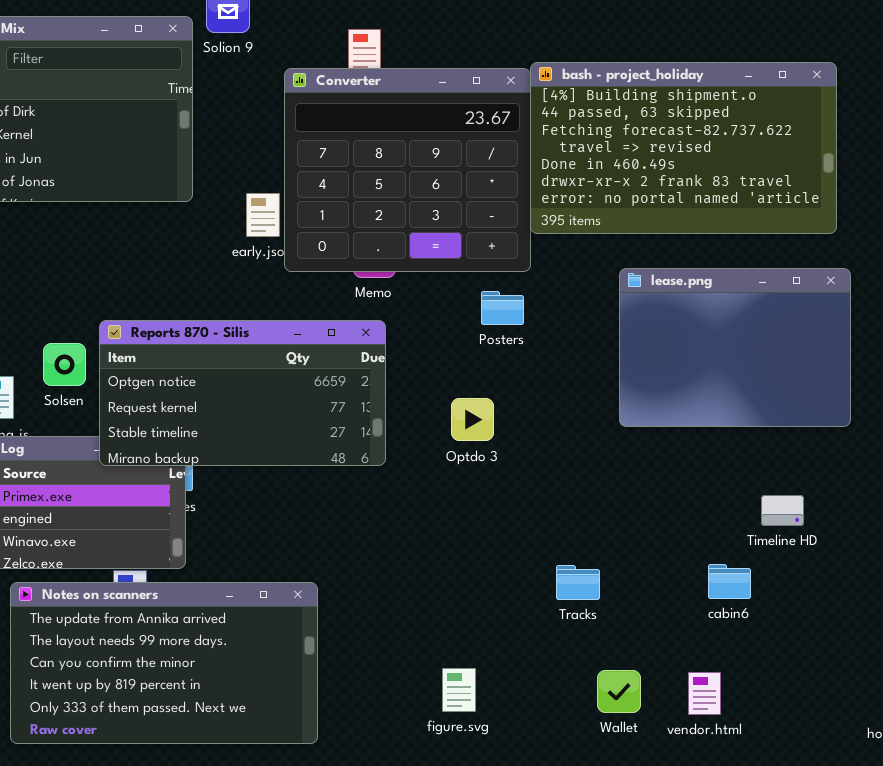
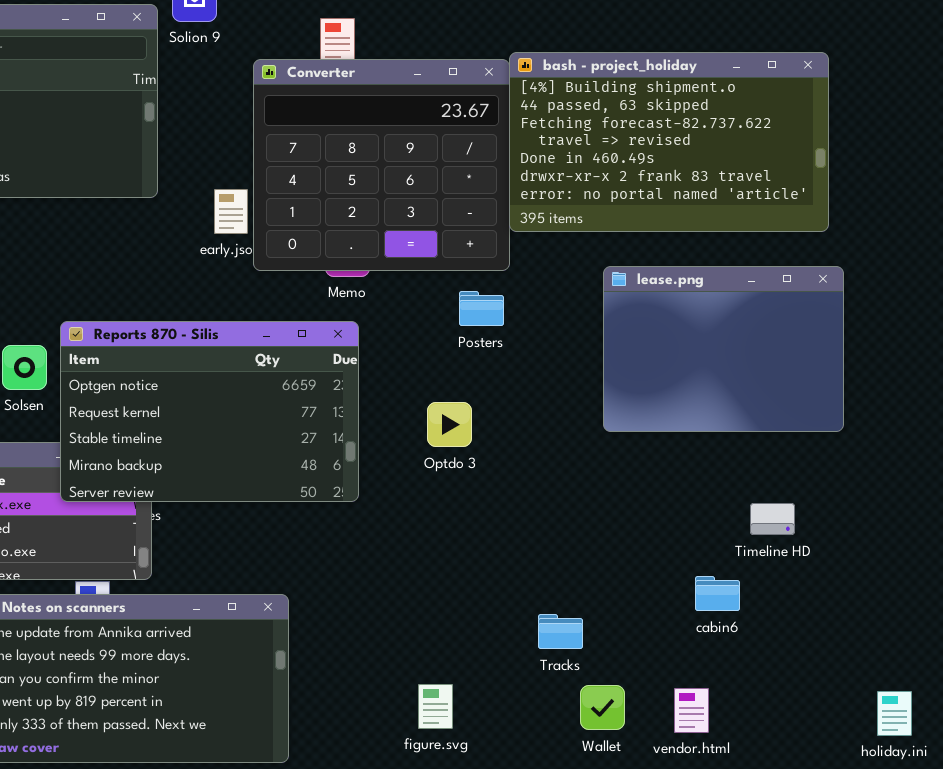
Reports 870 - Silis: [99,320,386,466] -> [60,321,359,502], resized
Tracks: [556,565,600,600] -> [538,614,583,649], moved

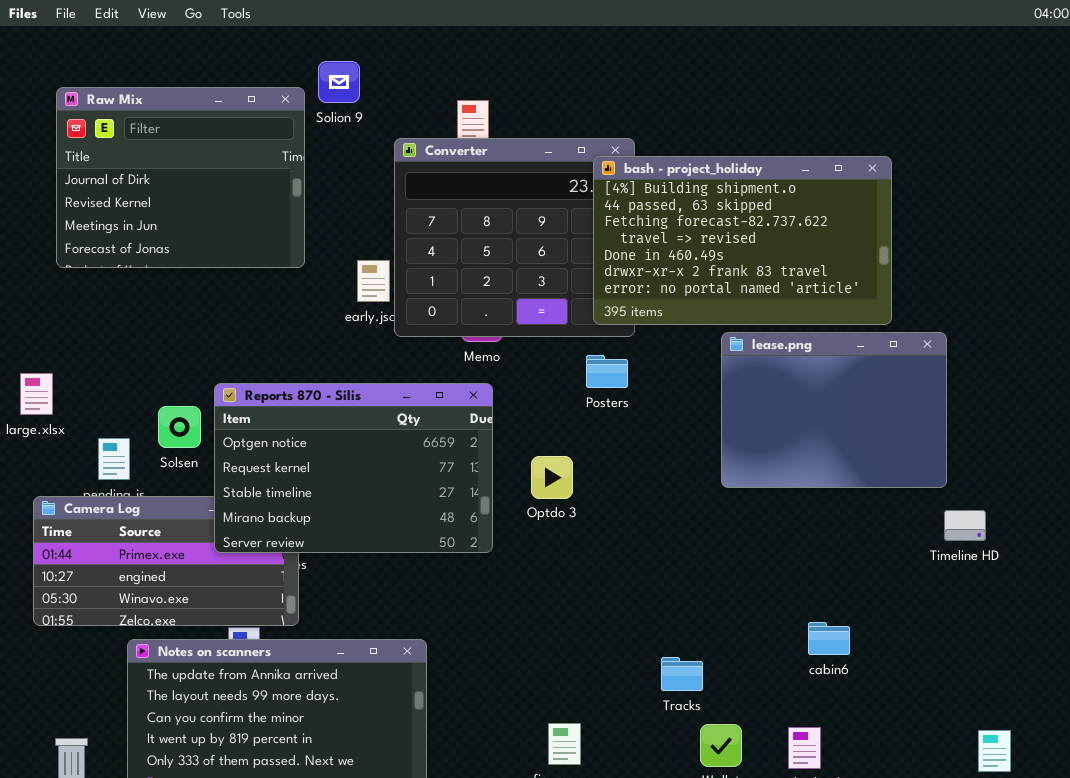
bash - project_holiday: [509,52,829,232] -> [593,156,892,325], moved
Optdo 3: [427,402,472,447] -> [531,456,573,499], moved
Timeline HD: [750,503,795,535] -> [944,510,986,541], moved

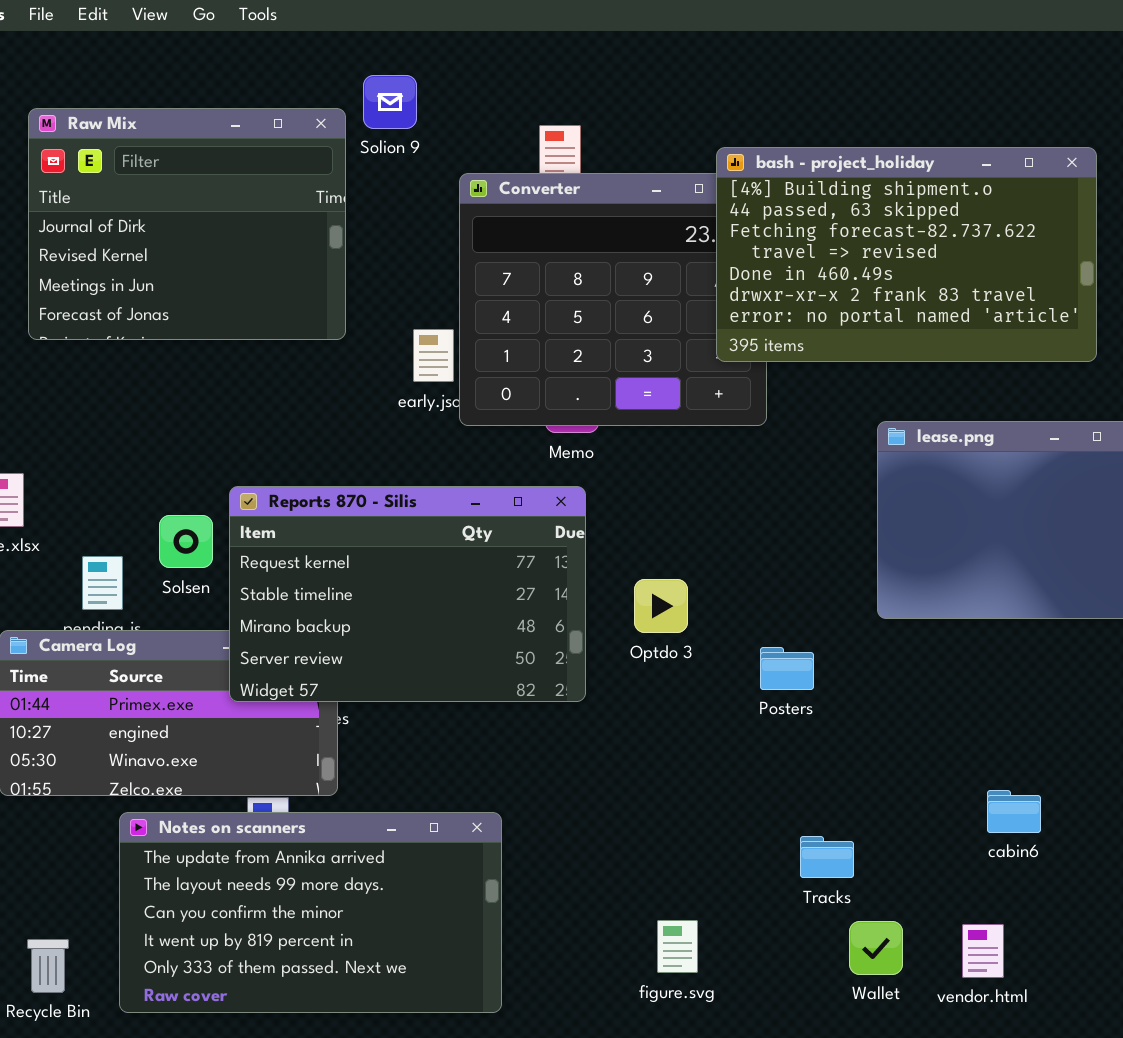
bash - project_holiday: [593,156,892,325] -> [716,147,1097,362], moved
Posters: [586,355,628,388] -> [760,647,814,690], moved
Reports 870 - Silis: [214,383,493,553] -> [229,486,586,702], scrolled down 1 row

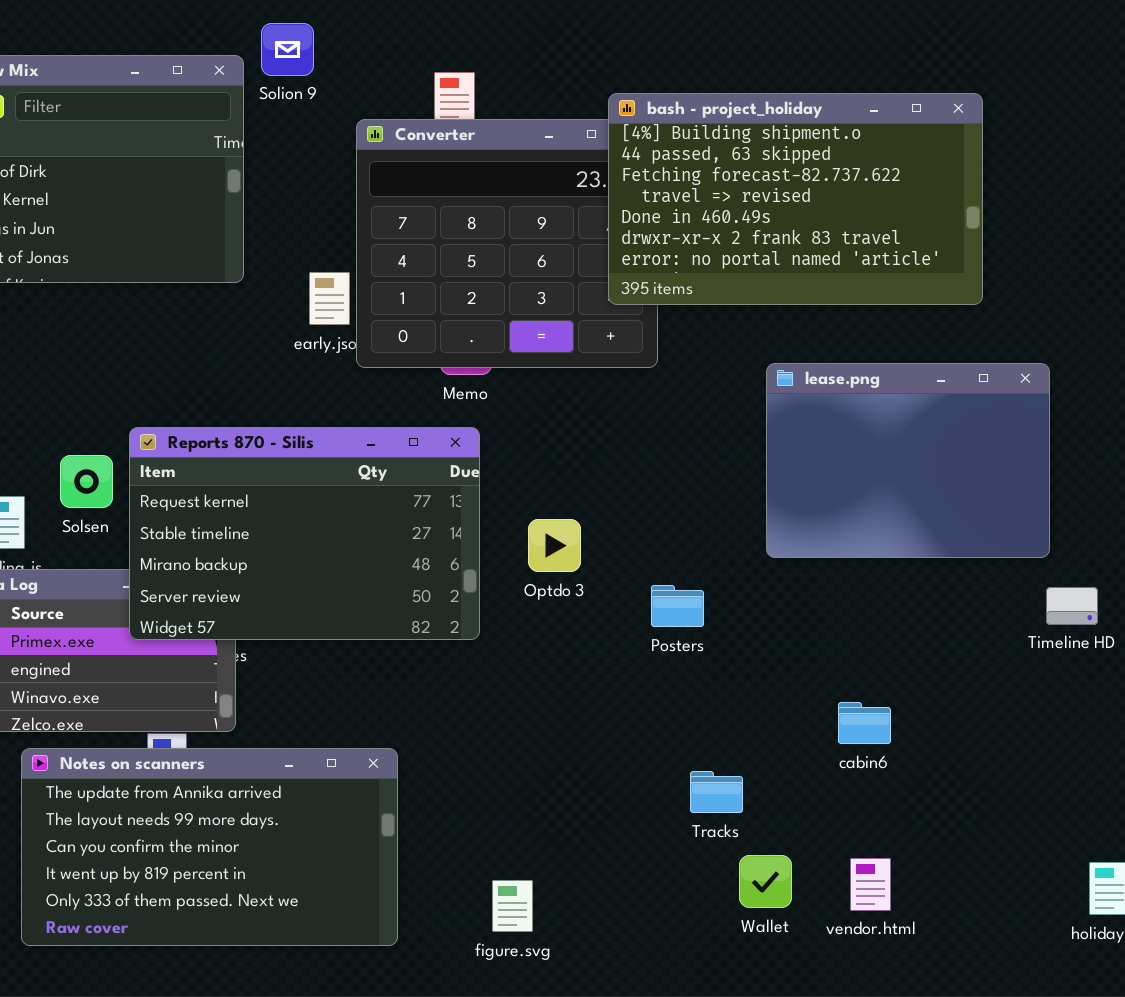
cabin6: [987,790,1041,833] -> [838,702,891,744], moved
figure.svg: [657,920,698,973] -> [492,880,533,932], moved

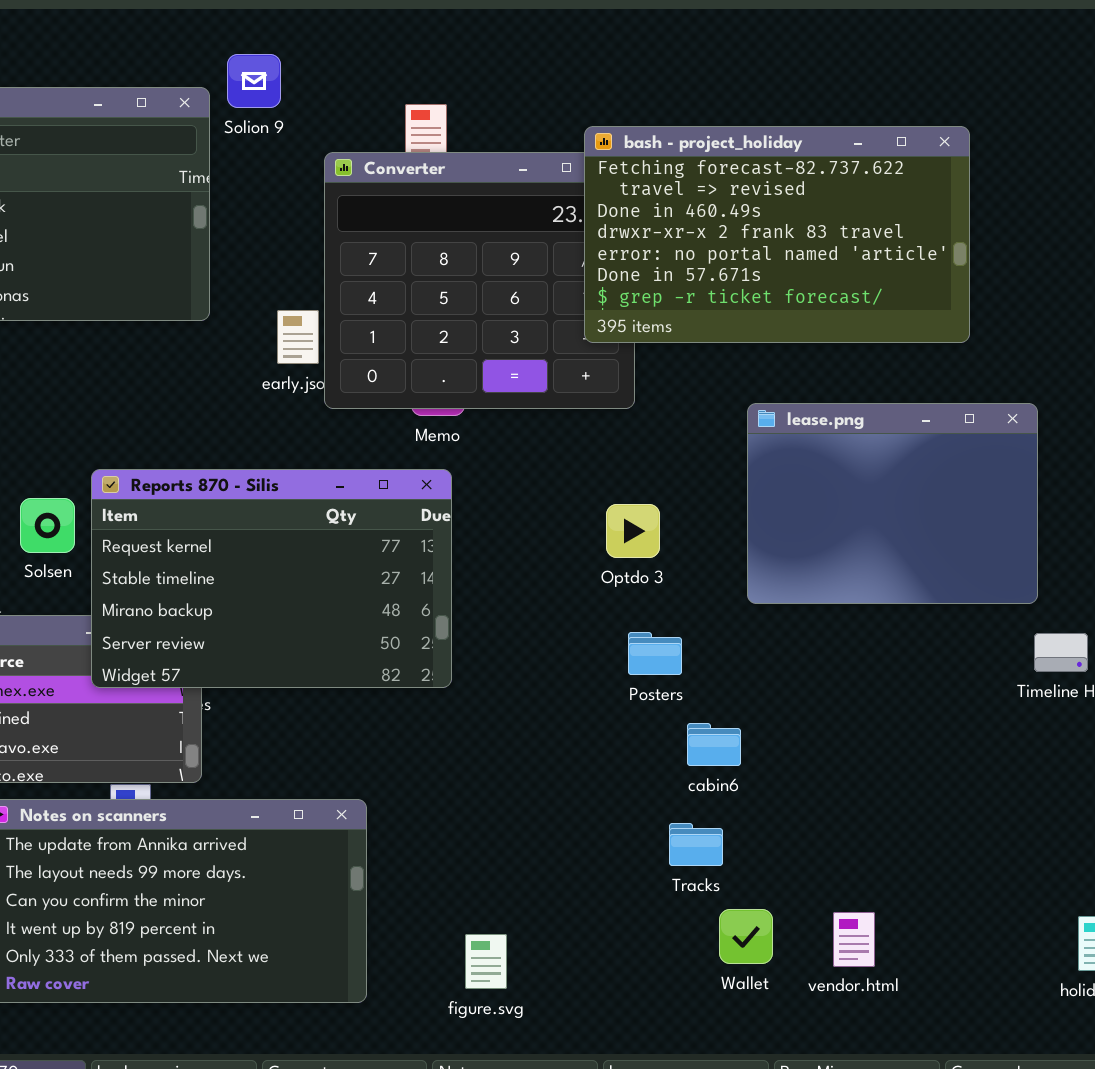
bash - project_holiday: [608,93,983,305] -> [584,126,970,343], scrolled down 2 rows
Optdo 3: [528,519,581,572] -> [606,504,660,558], moved
cabin6: [838,702,891,744] -> [687,723,741,766], moved

